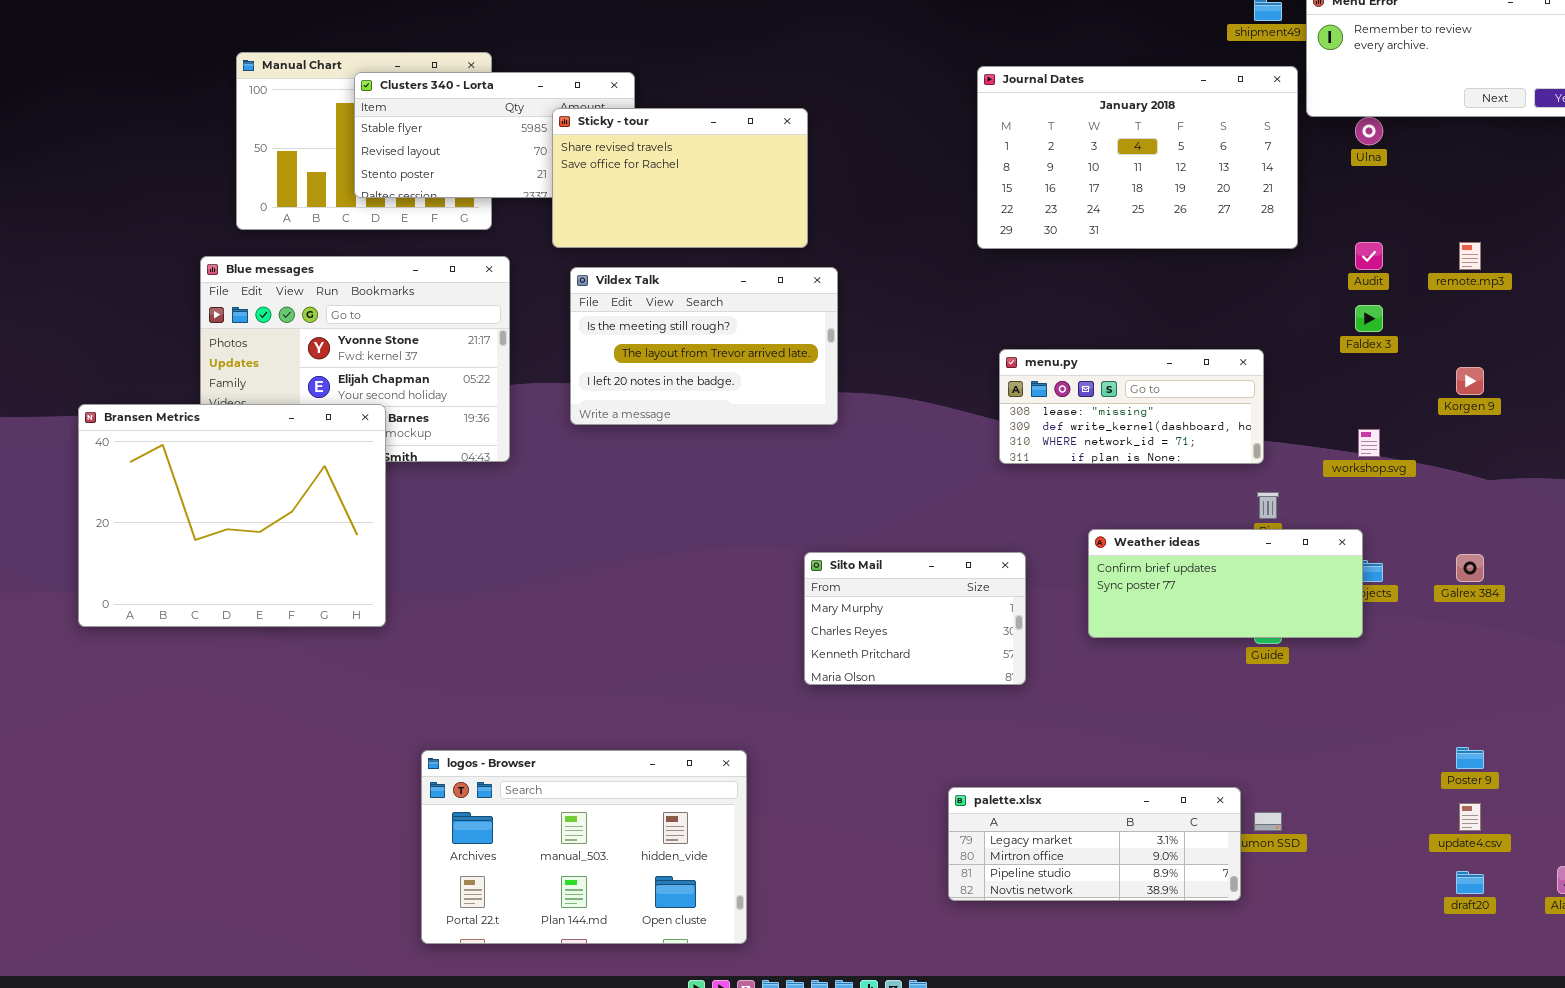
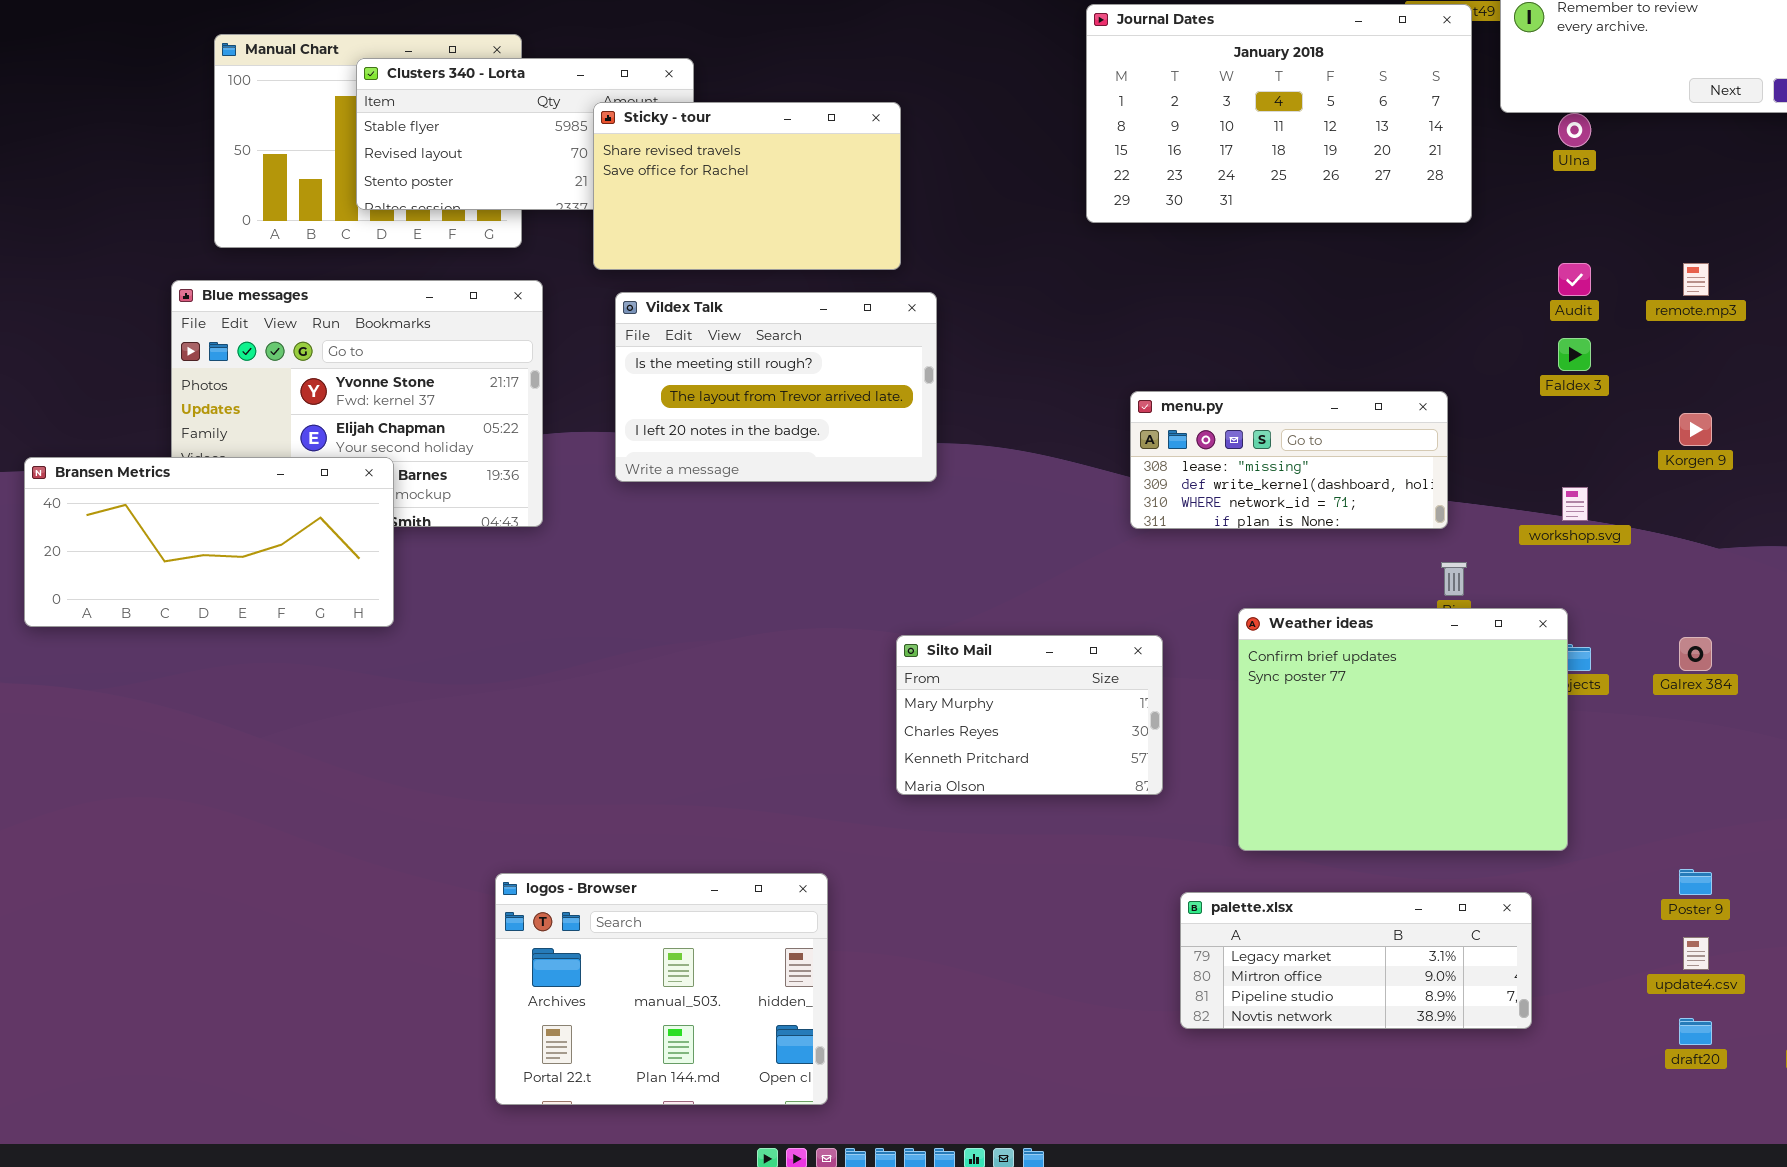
Journal Dates: [977,66,1298,249] -> [1086,4,1472,223], moved
Bransen Metrics: [78,404,386,627] -> [24,457,394,627], resized
Weather ideas: [1088,529,1363,638] -> [1238,608,1568,851], resized
logos - Browser: [421,750,747,944] -> [495,873,828,1105], resized
palette.xlsx: [948,787,1241,901] -> [1180,892,1532,1029], moved

